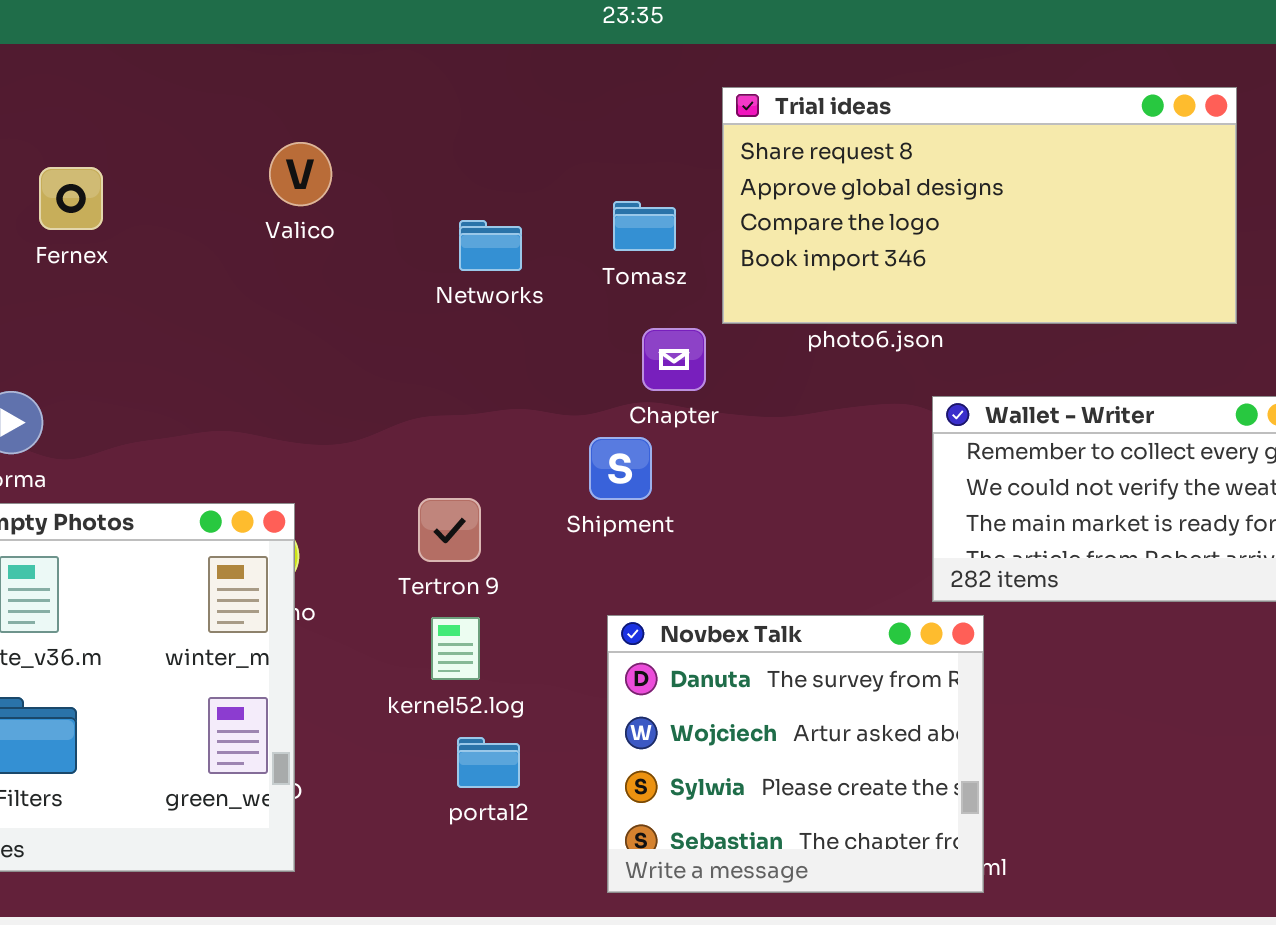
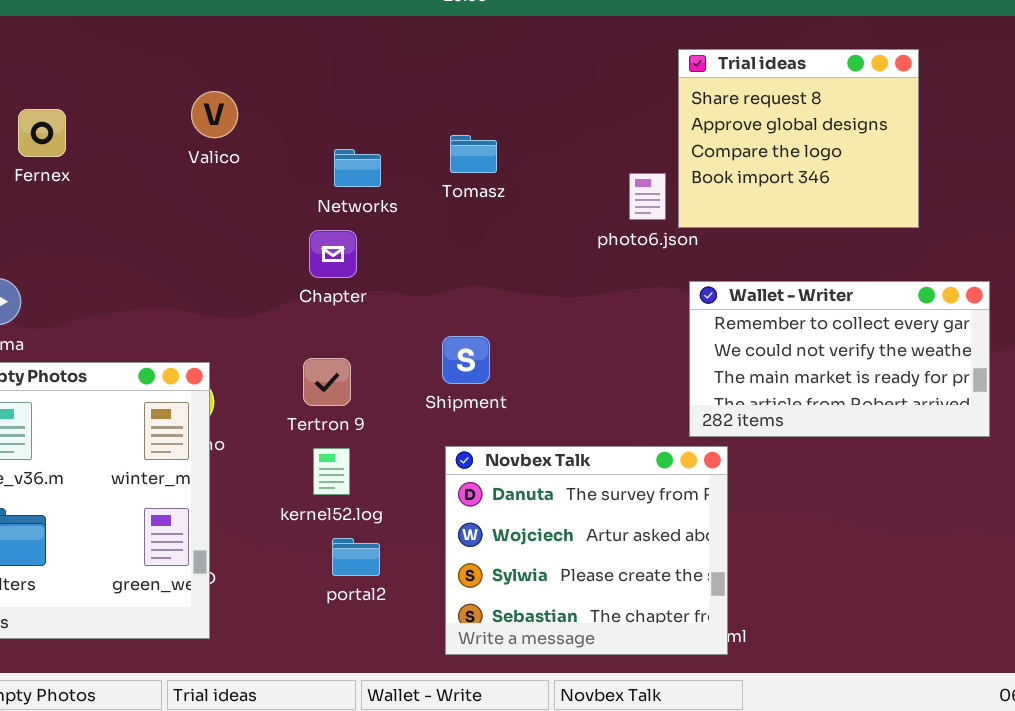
Trial ideas: [722,87,1237,324] -> [678,49,919,228], resized
Chapter: [642,328,706,391] -> [309,230,357,278], moved
Shipment: [589,437,652,500] -> [442,336,490,384], moved

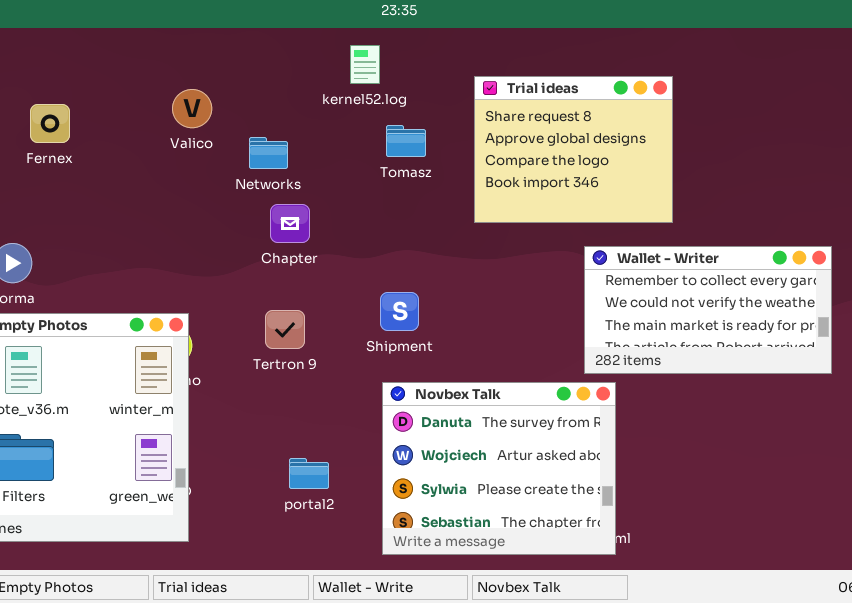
Trial ideas: [678,49,919,228] -> [474,76,673,223], moved
Networks: [334,149,381,187] -> [249,137,288,169], moved
kernel52.log: [313,448,350,495] -> [350,45,380,84], moved

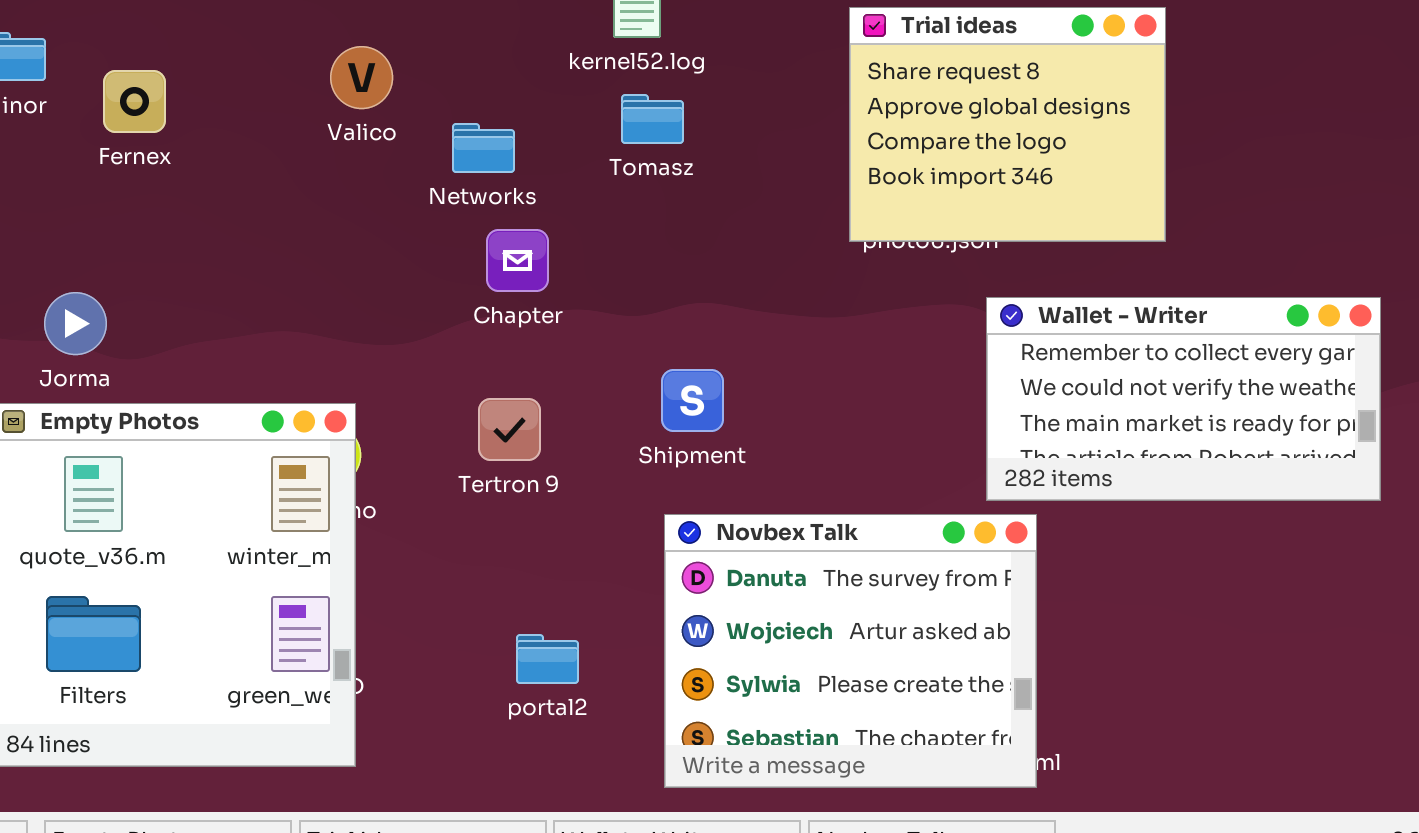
Trial ideas: [474,76,673,223] -> [849,7,1166,242], moved
Tomasz: [386,125,426,157] -> [621,94,684,144], moved

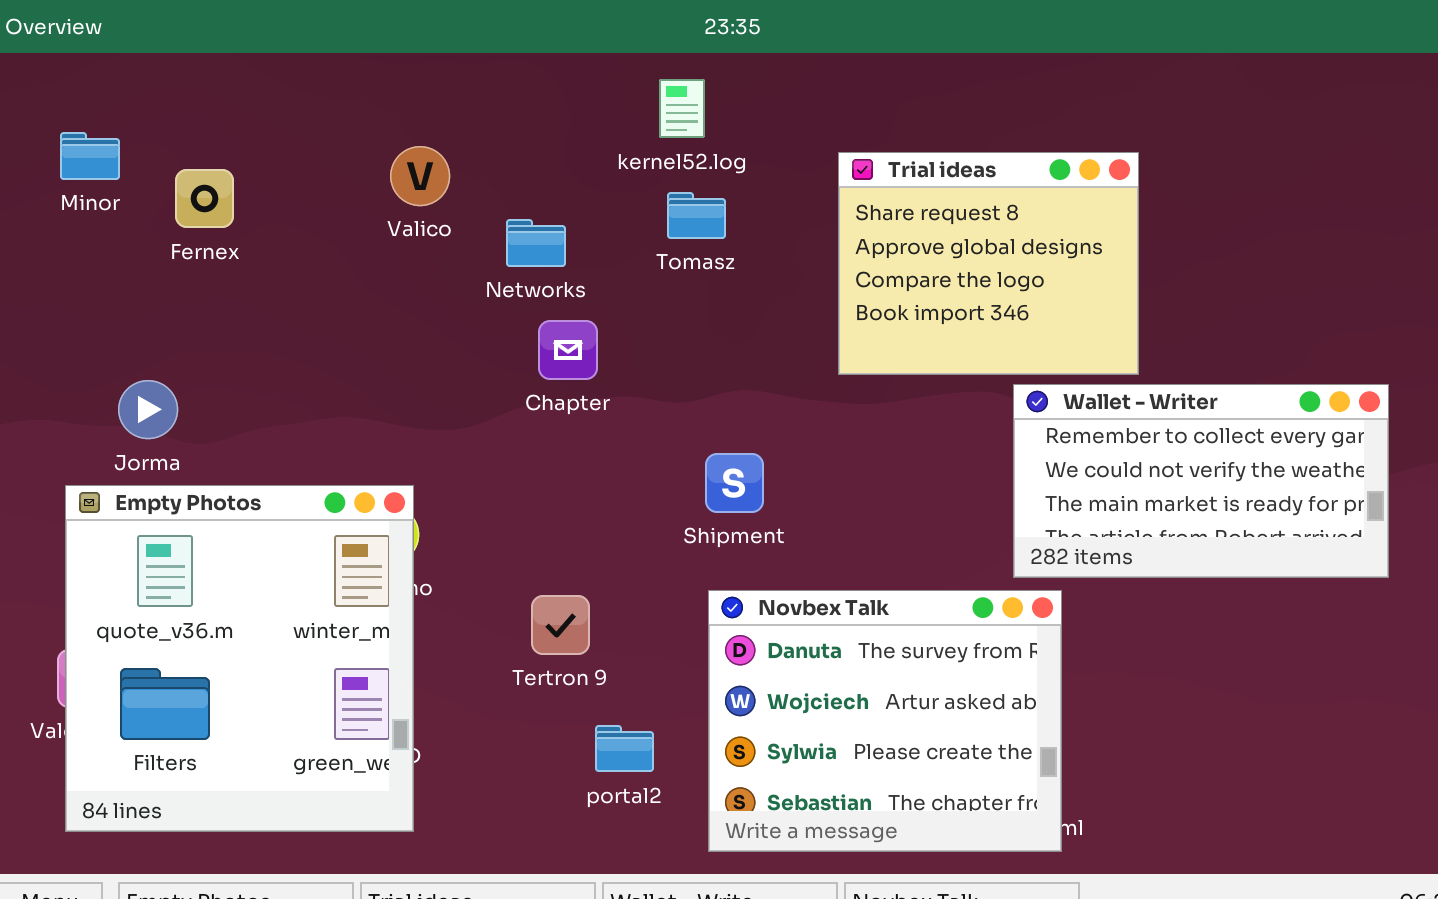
Trial ideas: [849,7,1166,242] -> [838,152,1139,375], moved
Tertron 9: [478,398,541,461] -> [531,595,590,655], moved
portal2: [516,634,579,684] -> [595,725,654,772], moved

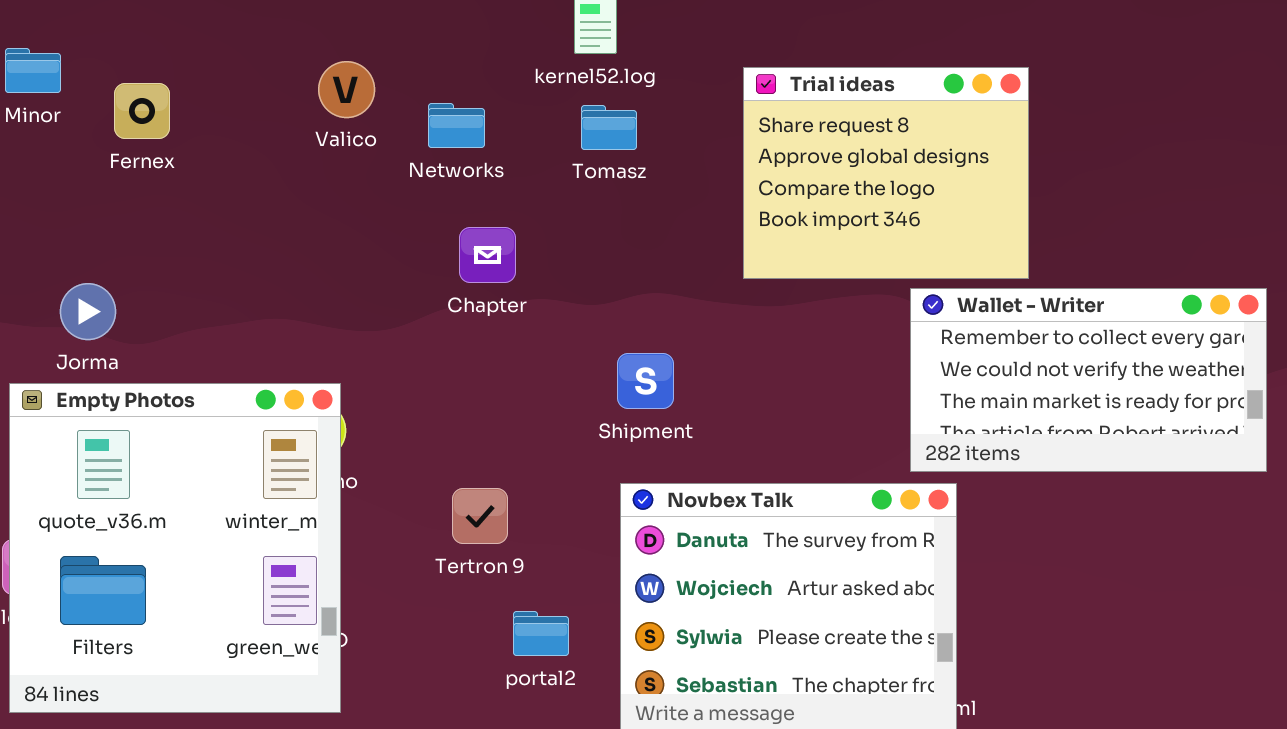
Networks: [506,219,566,267] -> [428,103,485,148], moved

